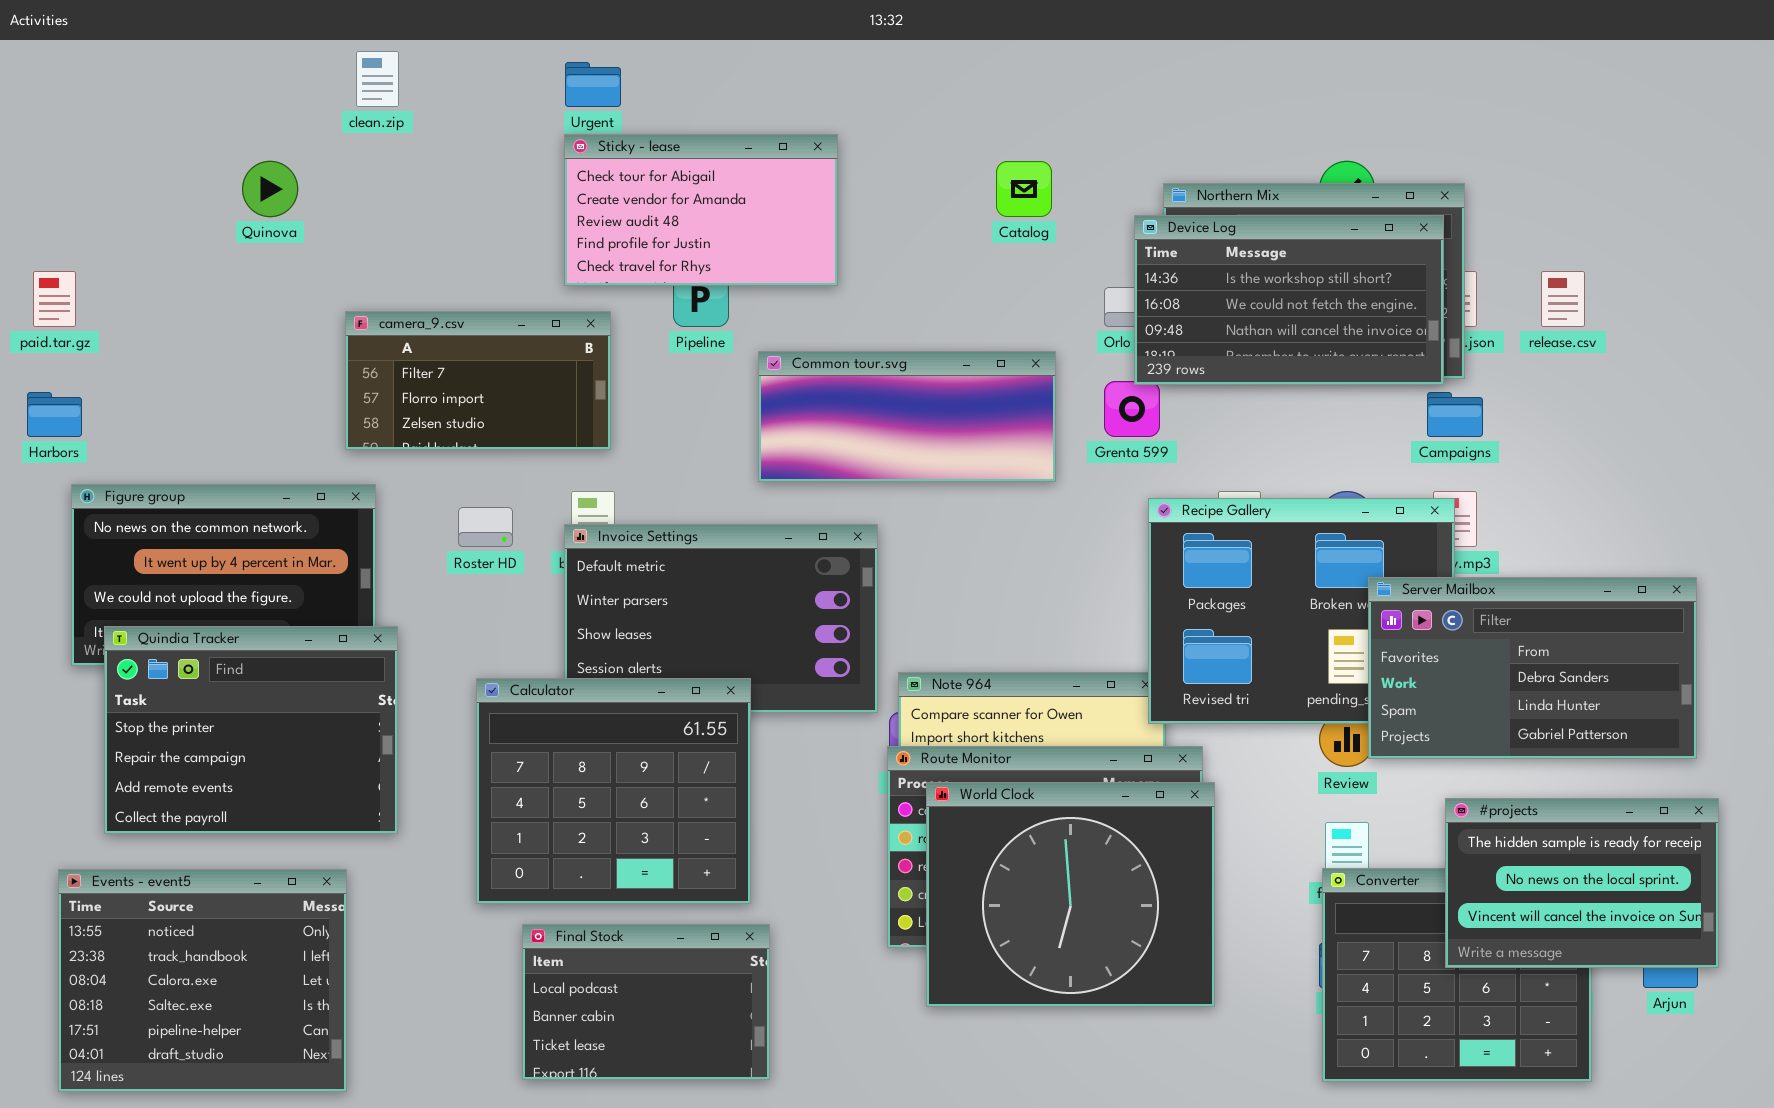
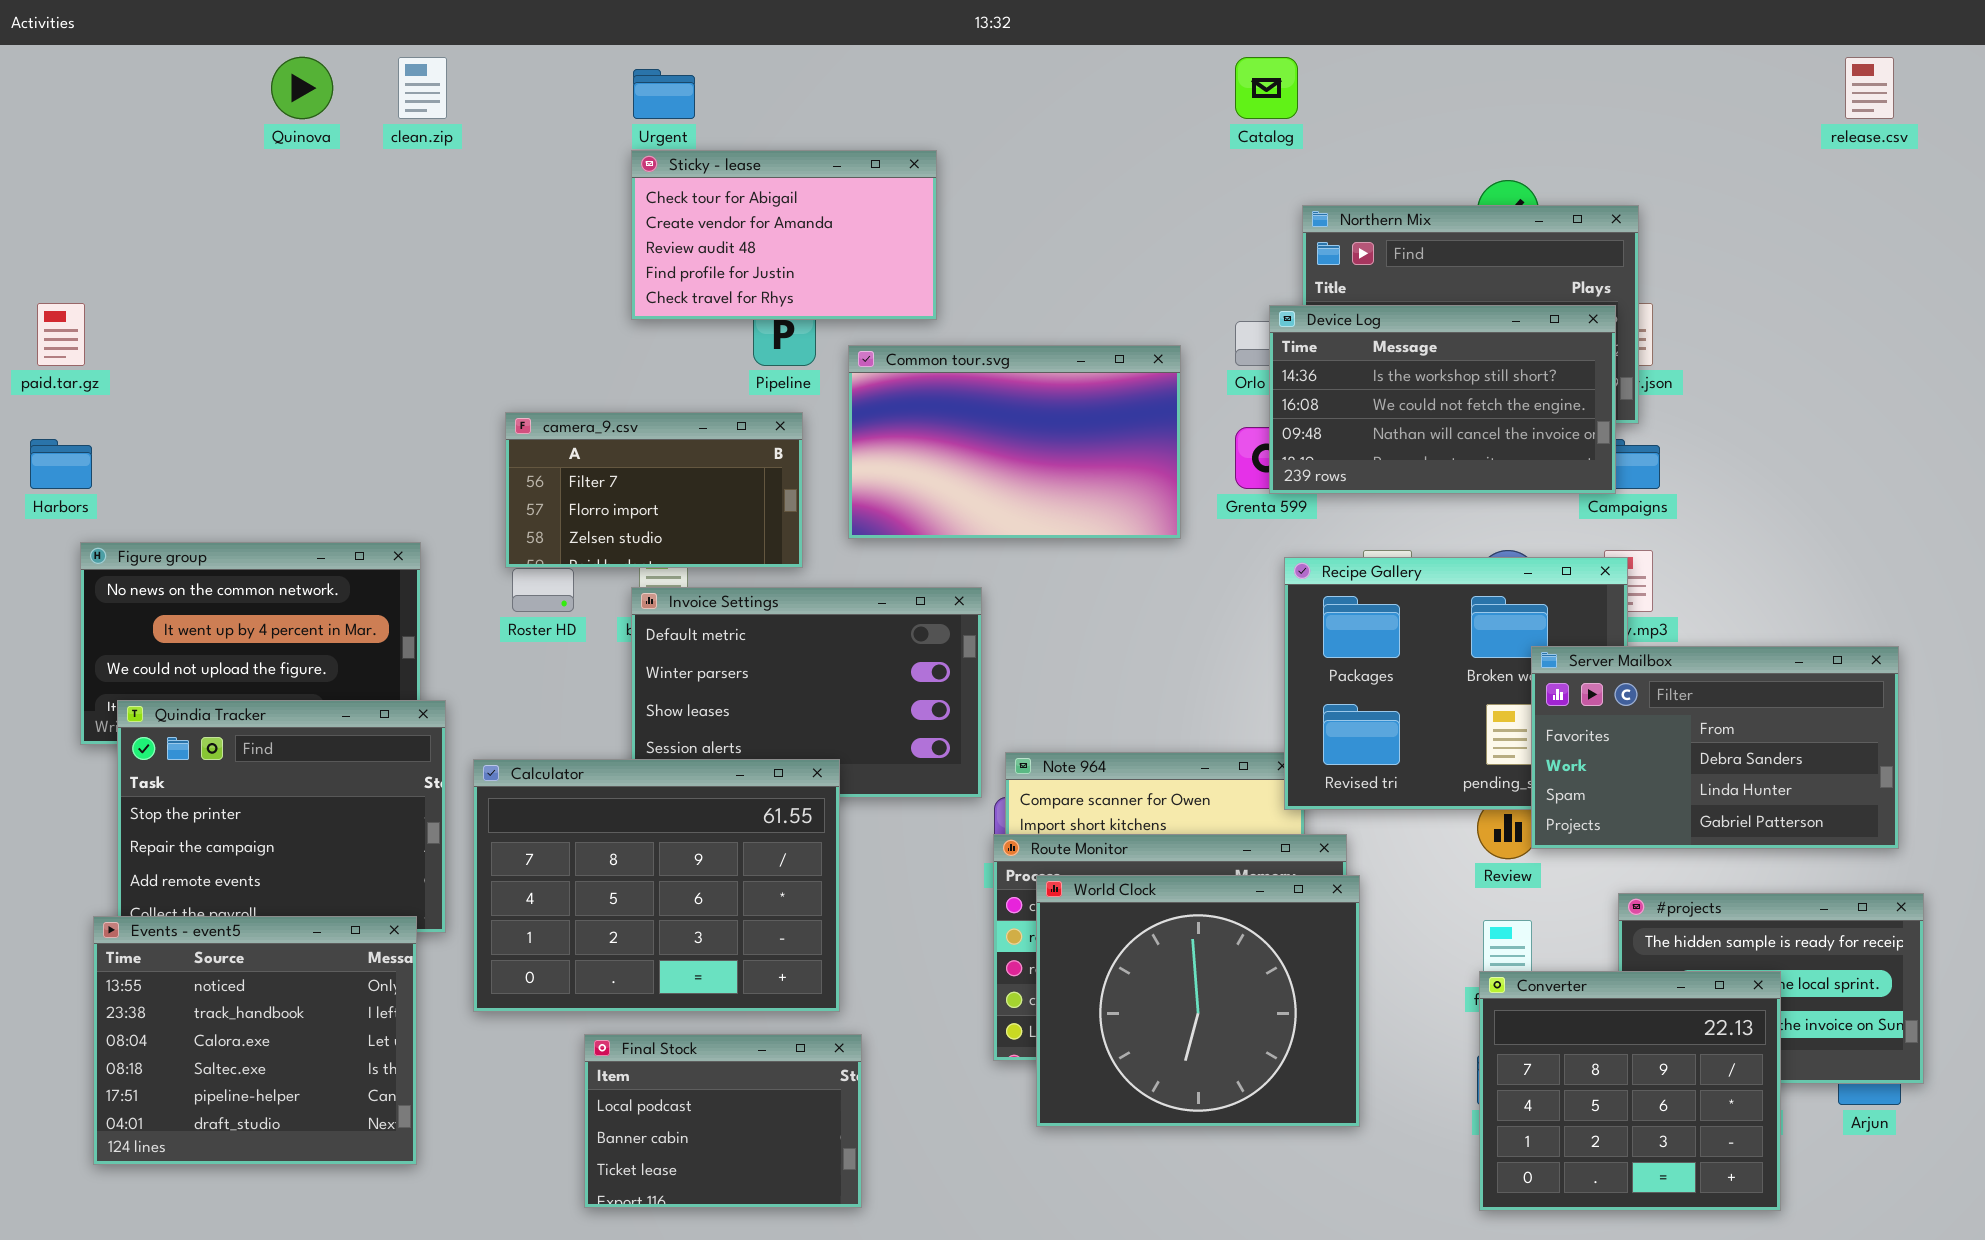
Quinova: [242,161,298,217] -> [271,57,333,119], moved
Catalog: [996,161,1052,217] -> [1235,57,1298,119], moved
Device Log: [1134,215,1444,385] -> [1269,305,1616,494], moved
release.csv: [1541,271,1585,327] -> [1845,57,1894,119], moved
camera_9.csv: [345,311,611,450] -> [505,412,803,568], moved
Common tour.svg: [758,351,1056,482] -> [848,345,1181,539], resized
Calculator: [476,678,751,904] -> [473,759,840,1012], resized
Converter: [1322,868,1592,1082] -> [1479,971,1781,1211], raised
Events - event5: [58,869,347,1092] -> [93,916,417,1165], moved

